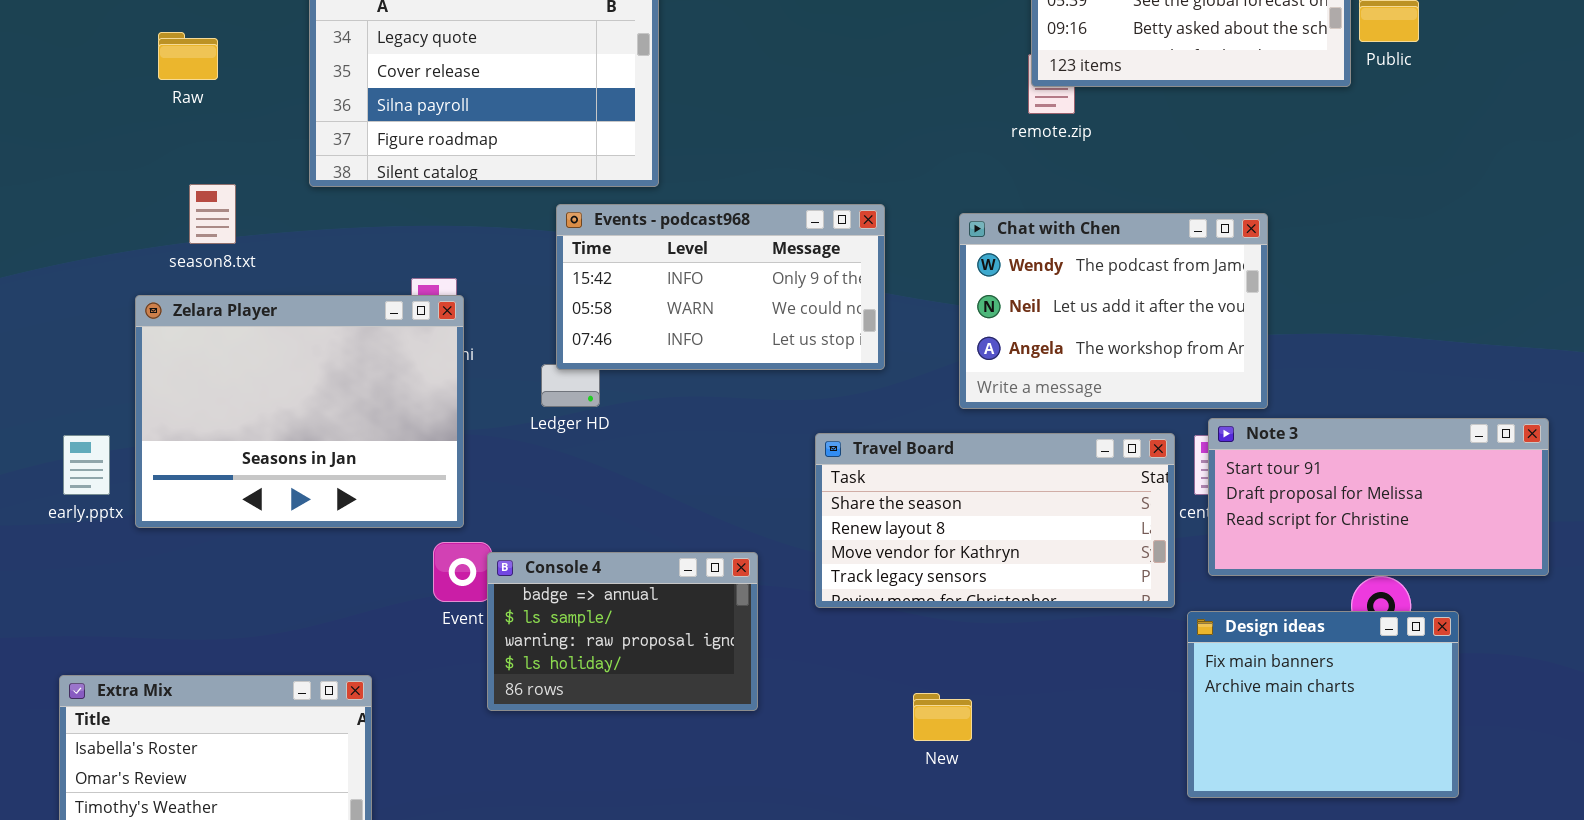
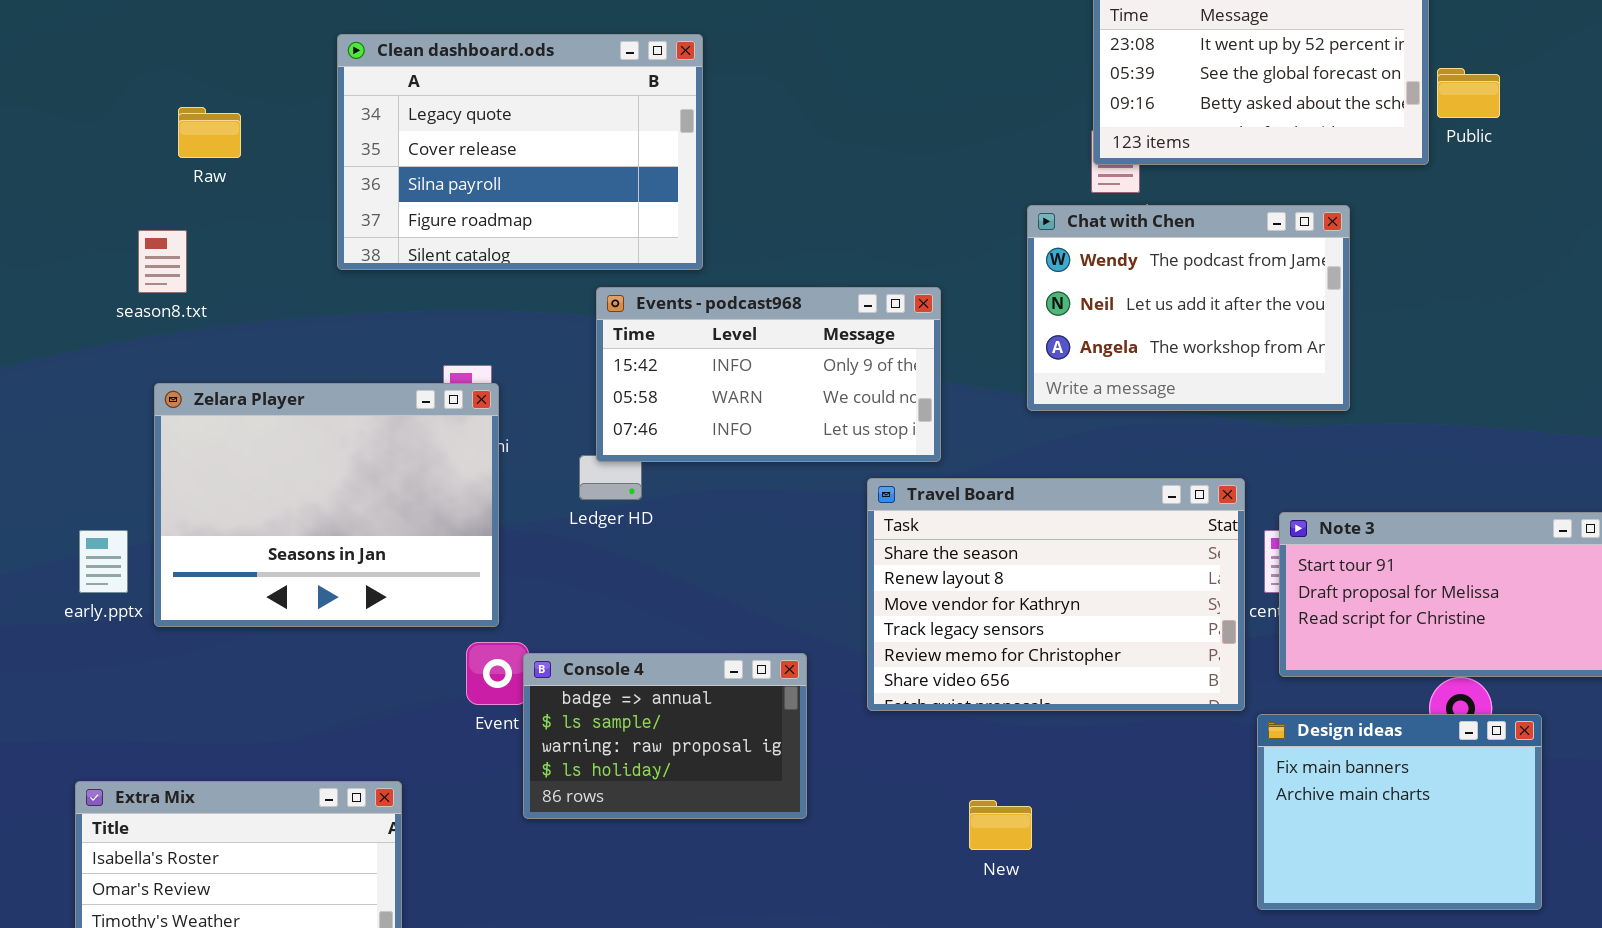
season8.txt: [189,184,236,244] -> [138,230,187,293], moved
Chat with Chen: [959,213,1268,409] -> [1027,205,1350,411], moved
Travel Board: [815,433,1175,608] -> [867,478,1245,711], resized

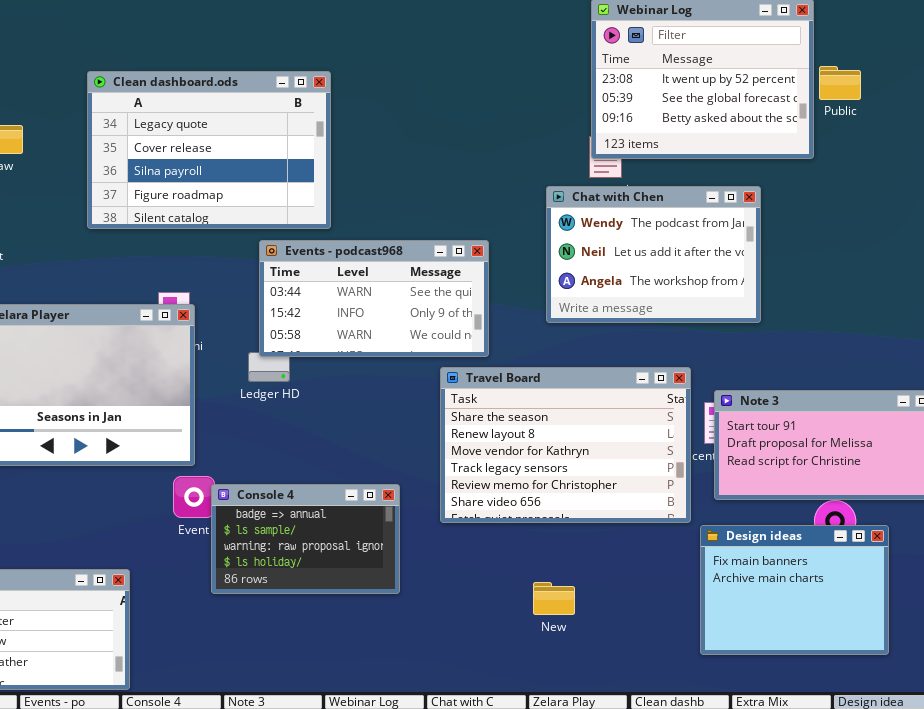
Public: [1437,68,1500,118] -> [819,66,861,100], moved
Events - podcast968: [596,287,941,462] -> [259,240,489,357], scrolled up 1 row
New: [969,800,1032,850] -> [533,582,575,615], moved

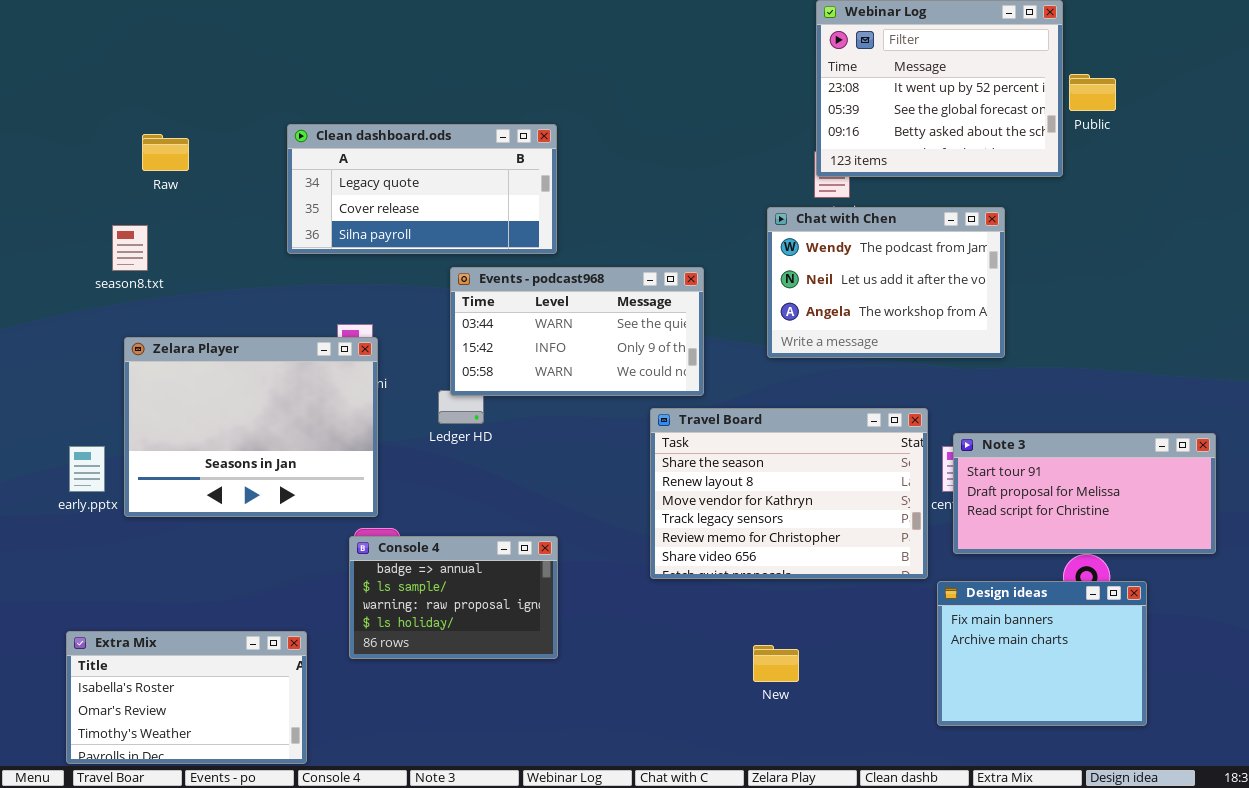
Clean dashboard.ods: [87,71,331,229] -> [287,124,557,254], moved, resized
Console 4: [211,484,400,594] -> [349,536,558,659], moved

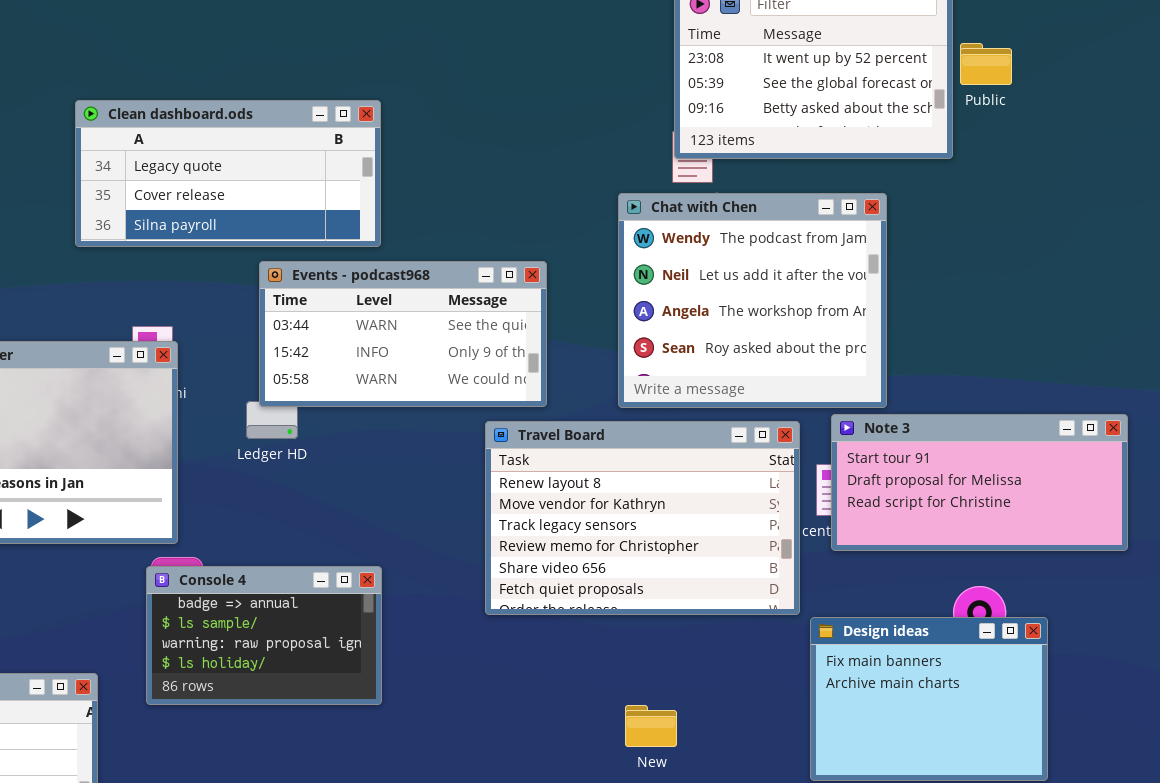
Chat with Chen: [767,207,1005,358] -> [618,193,887,408], resized
Travel Board: [650,408,928,579] -> [485,421,800,615], scrolled down 1 row
Note 3: [953,433,1216,554] -> [831,414,1128,551], moved
New: [753,645,799,682] -> [625,705,677,747], moved

